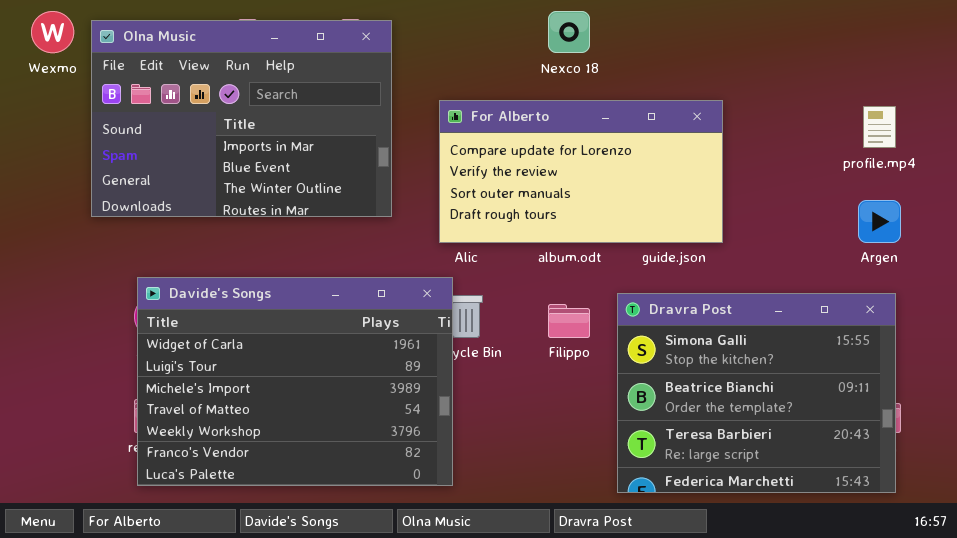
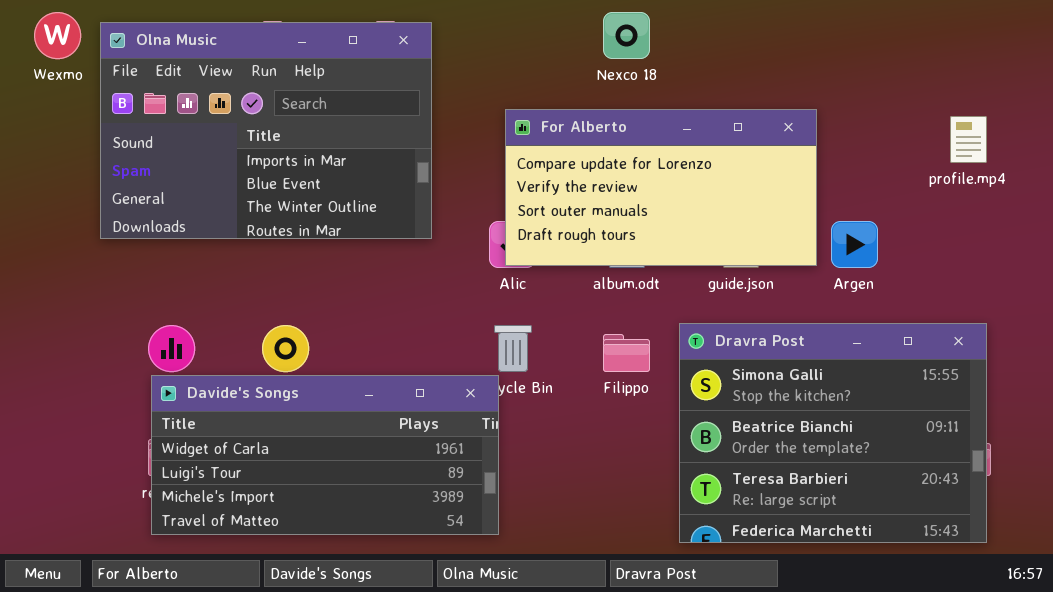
For Alberto: [439,100,723,243] -> [505,109,817,266], moved
Argen: [858,200,901,243] -> [831,221,878,268], moved
Davide's Songs: [137,277,453,486] -> [151,375,499,535], resized

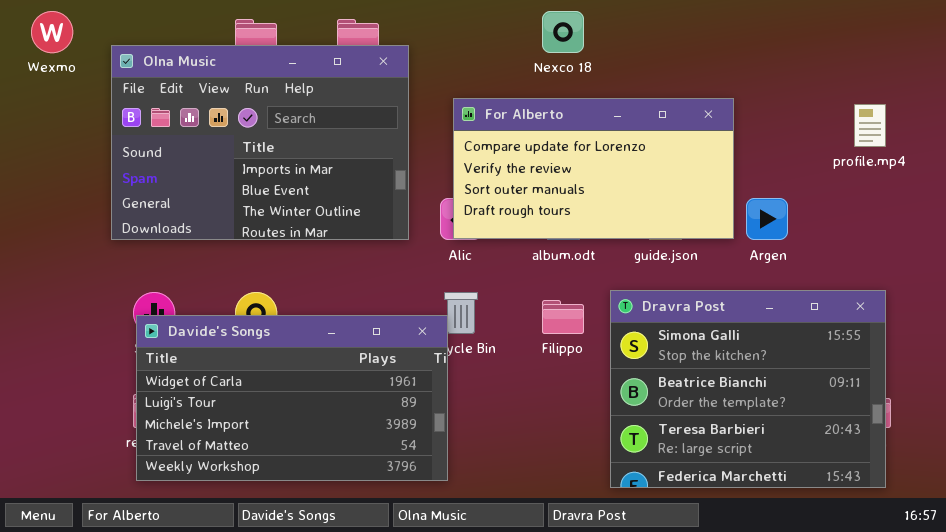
Olna Music: [100,22,432,239] -> [111,45,409,240], moved
Davide's Songs: [151,375,499,535] -> [136,315,448,481], resized

